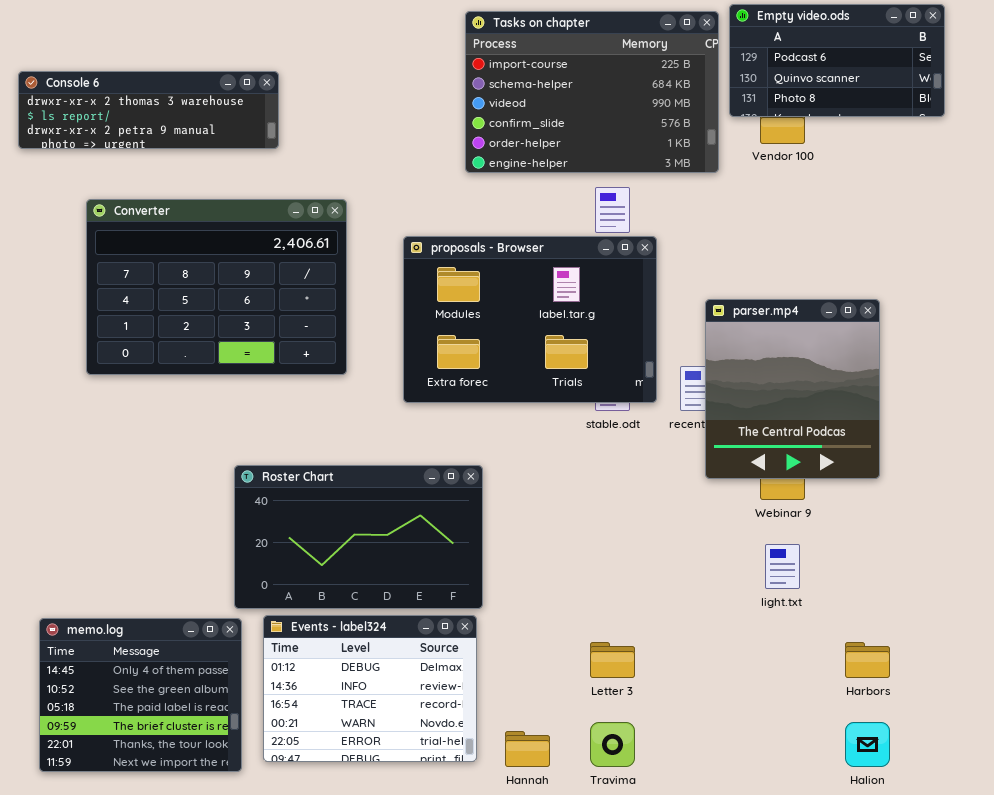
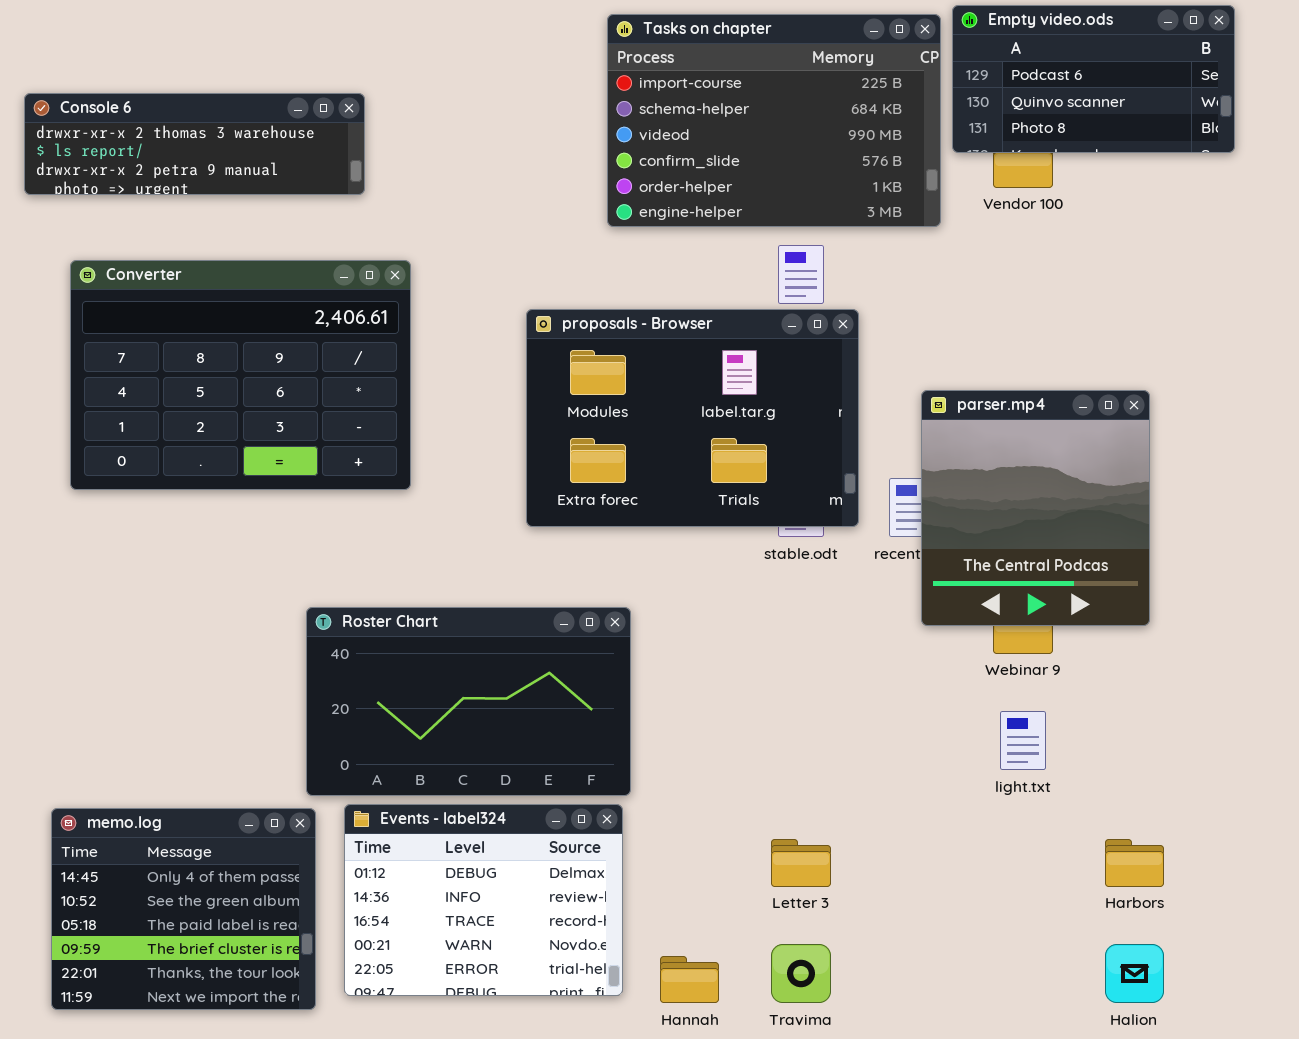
Converter: [86,199,347,375] -> [70,260,411,490], moved

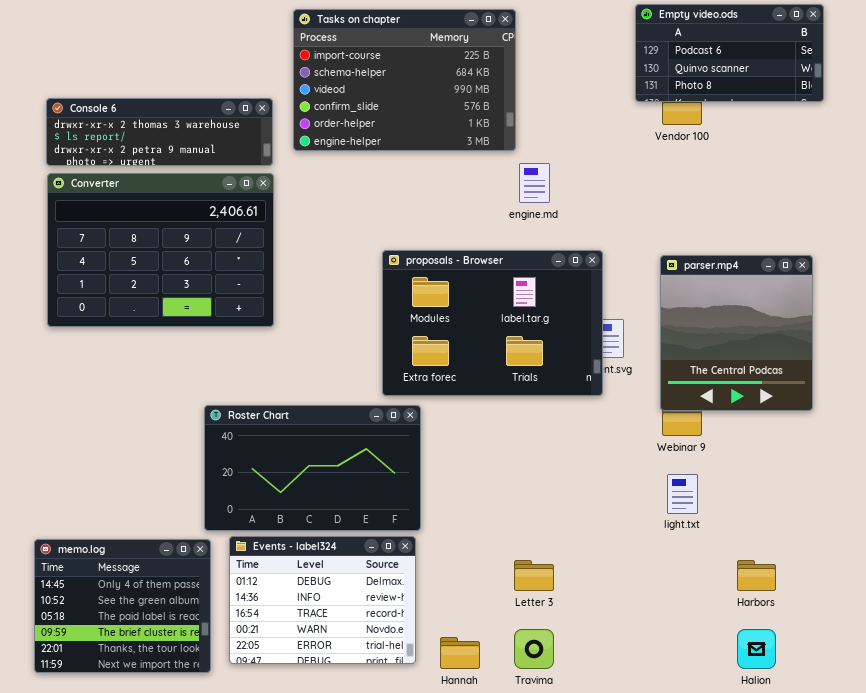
Tasks on chapter: [607,14,941,227] -> [293,9,516,151], moved
Console 6: [24,93,365,195] -> [46,98,273,166], moved
proposals - Browser: [526,309,859,527] -> [382,250,603,396], moved
parser.mp4: [921,390,1150,626] -> [660,255,813,411], moved

